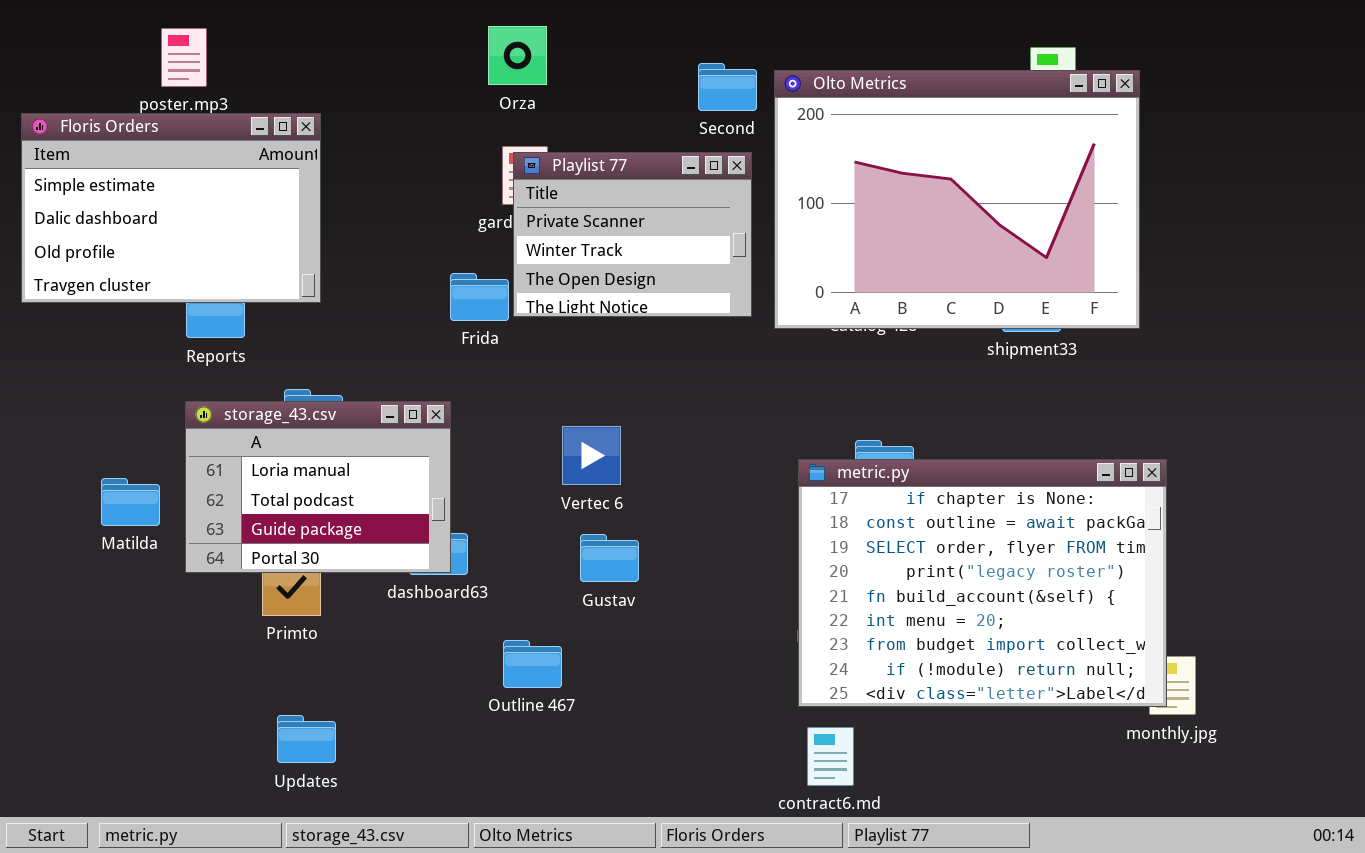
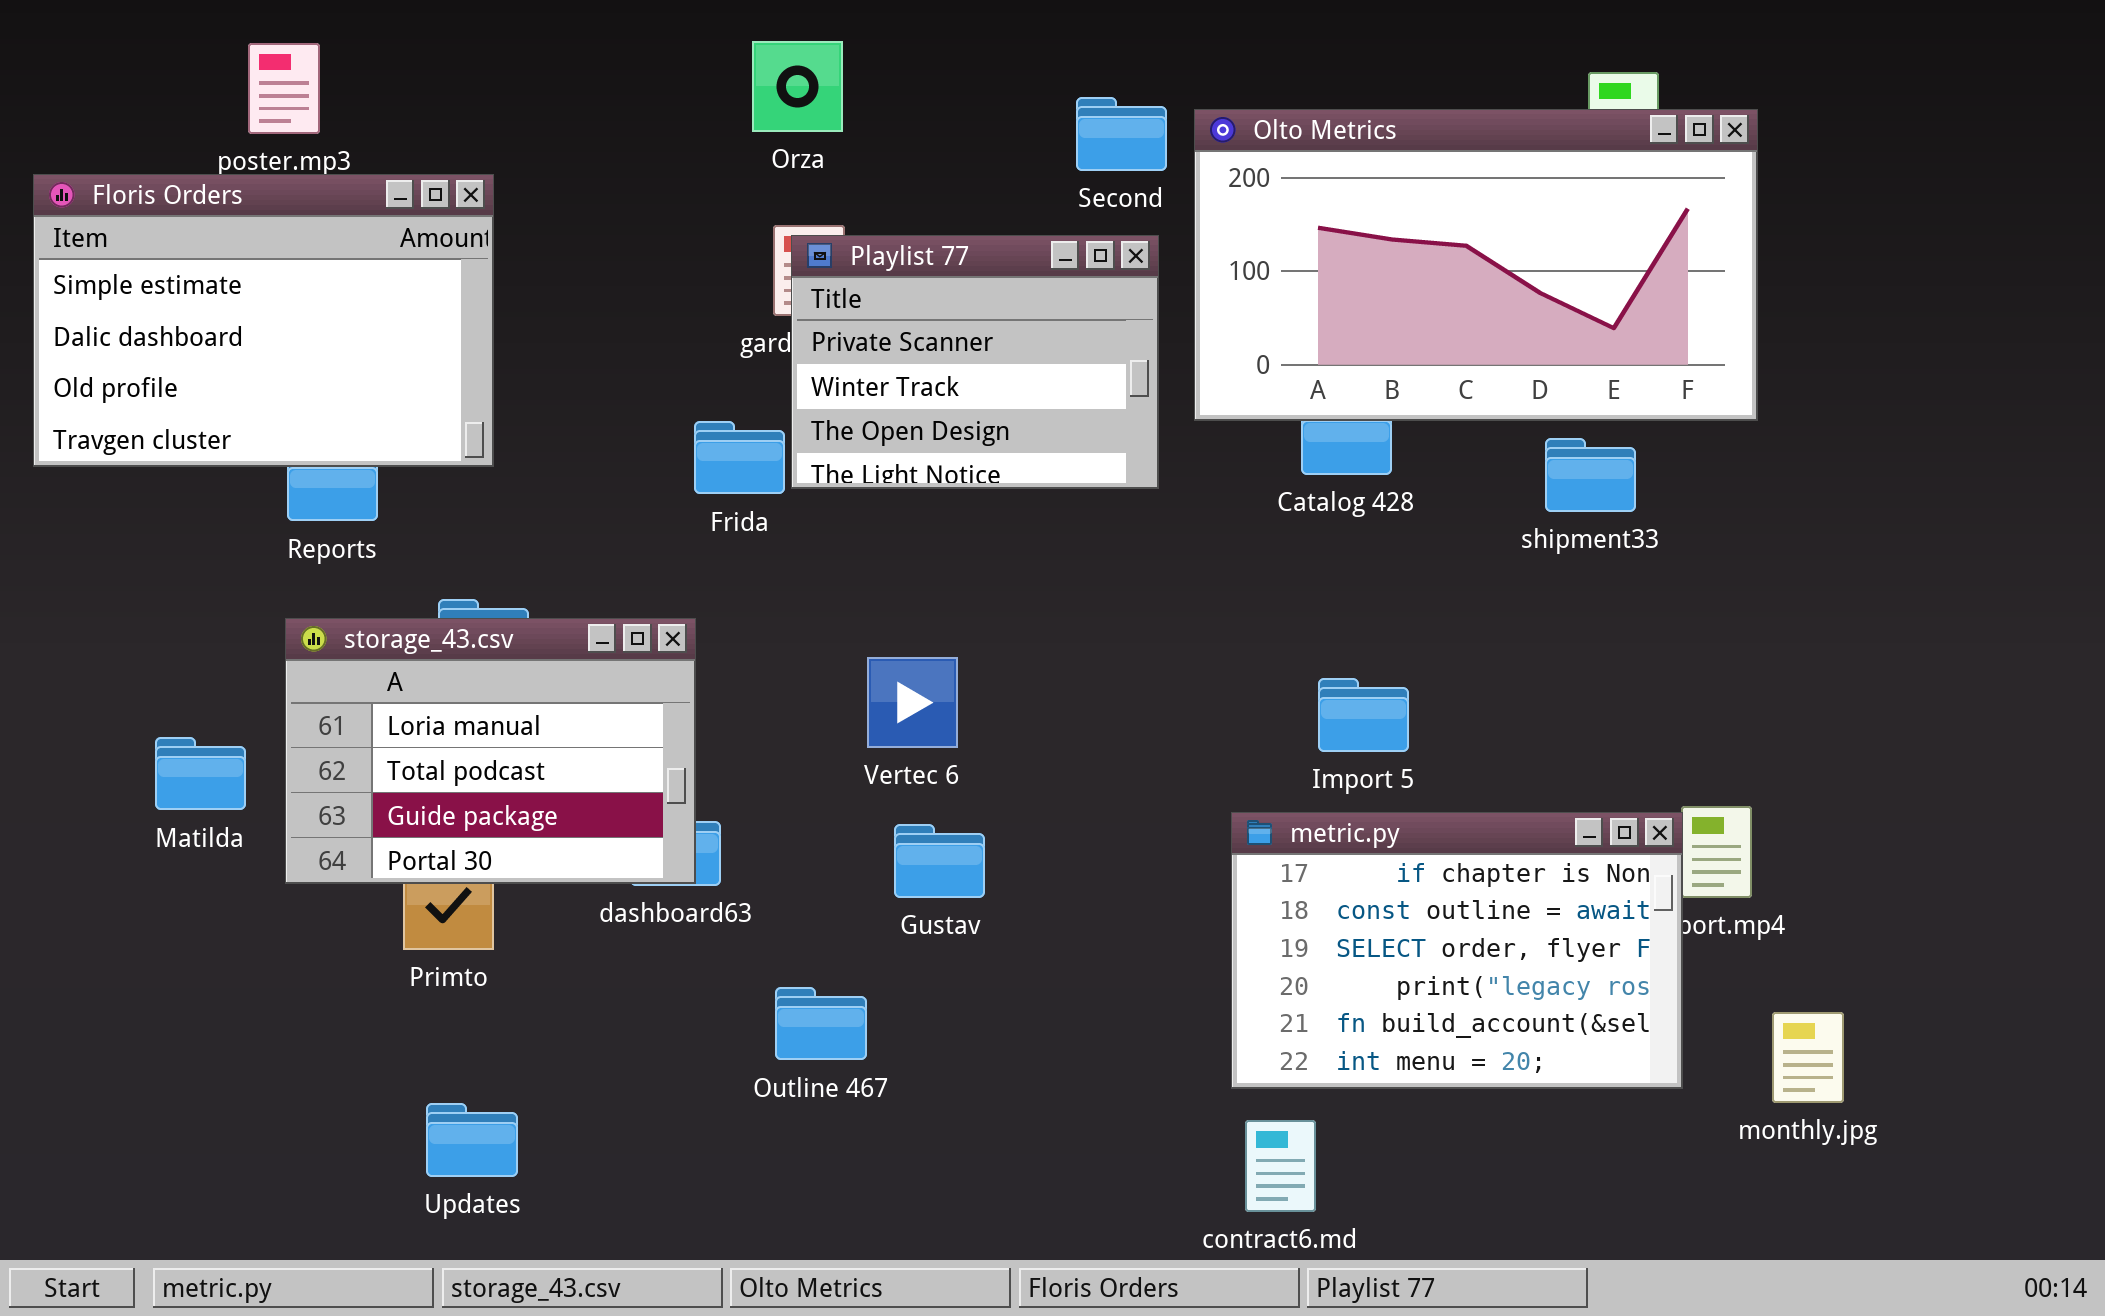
Olto Metrics: [774,70,1140,329] -> [1194,109,1758,421], resized
metric.py: [798,459,1167,707] -> [1231,812,1683,1089], resized

